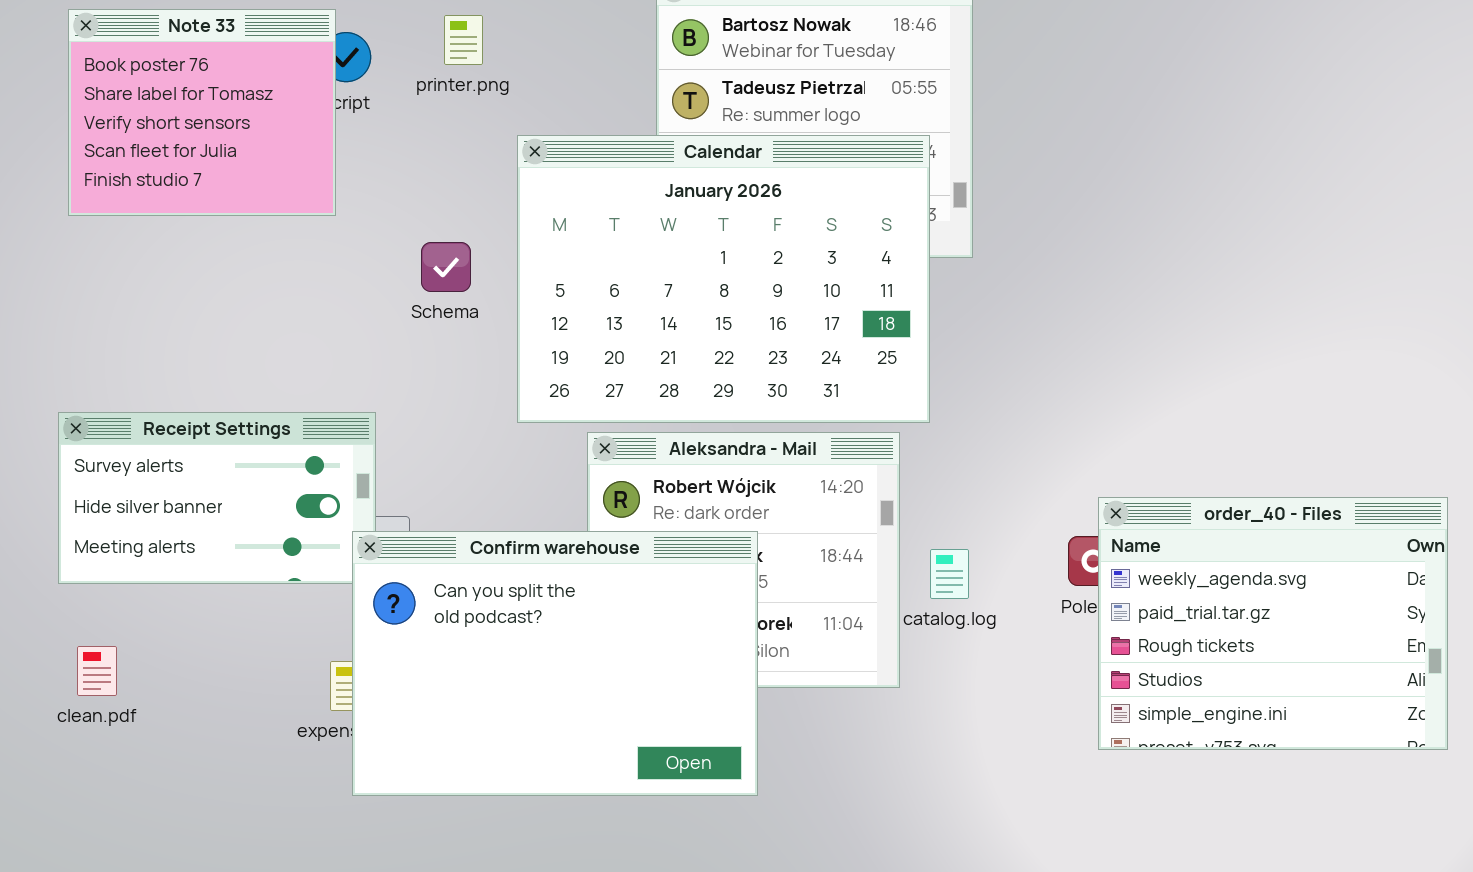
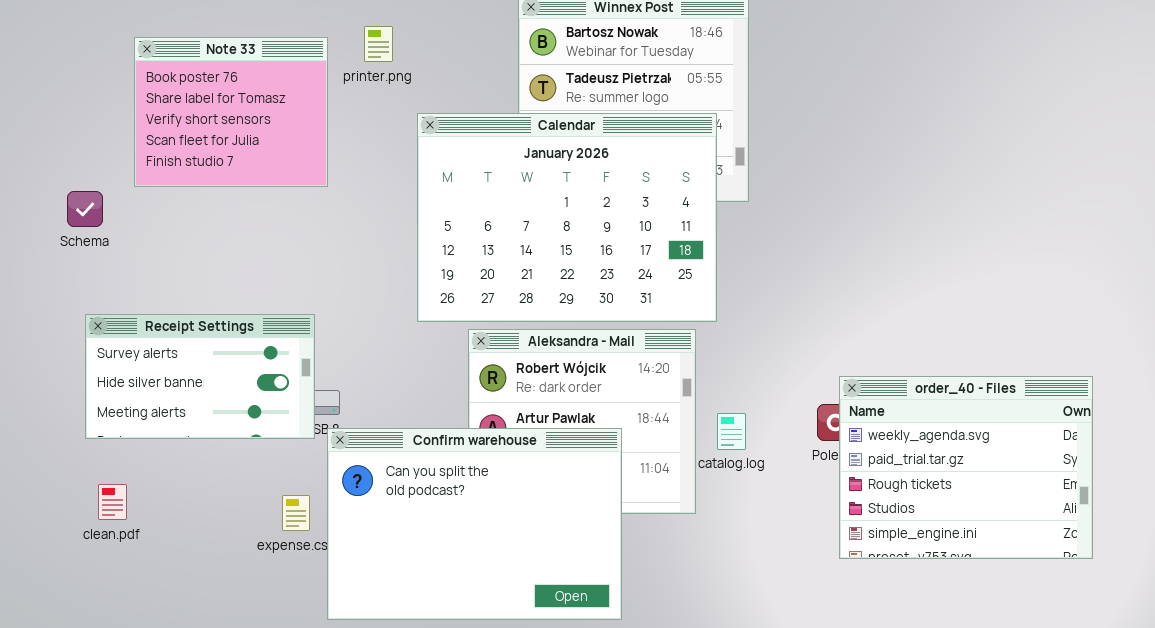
Note 33: [68,9,336,216] -> [134,37,328,187], moved
Schema: [421,242,471,292] -> [67,191,103,227], moved
Confirm warehouse: [352,531,758,796] -> [327,428,622,620], moved

